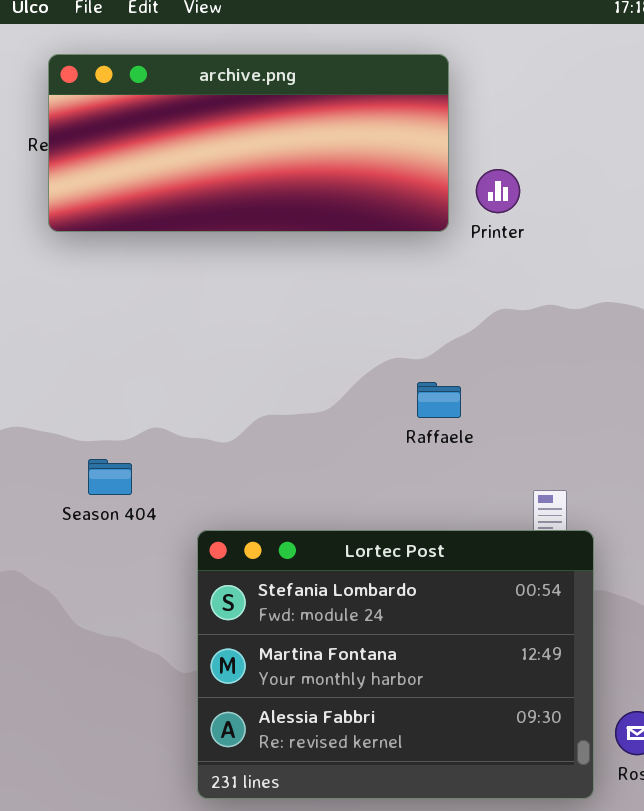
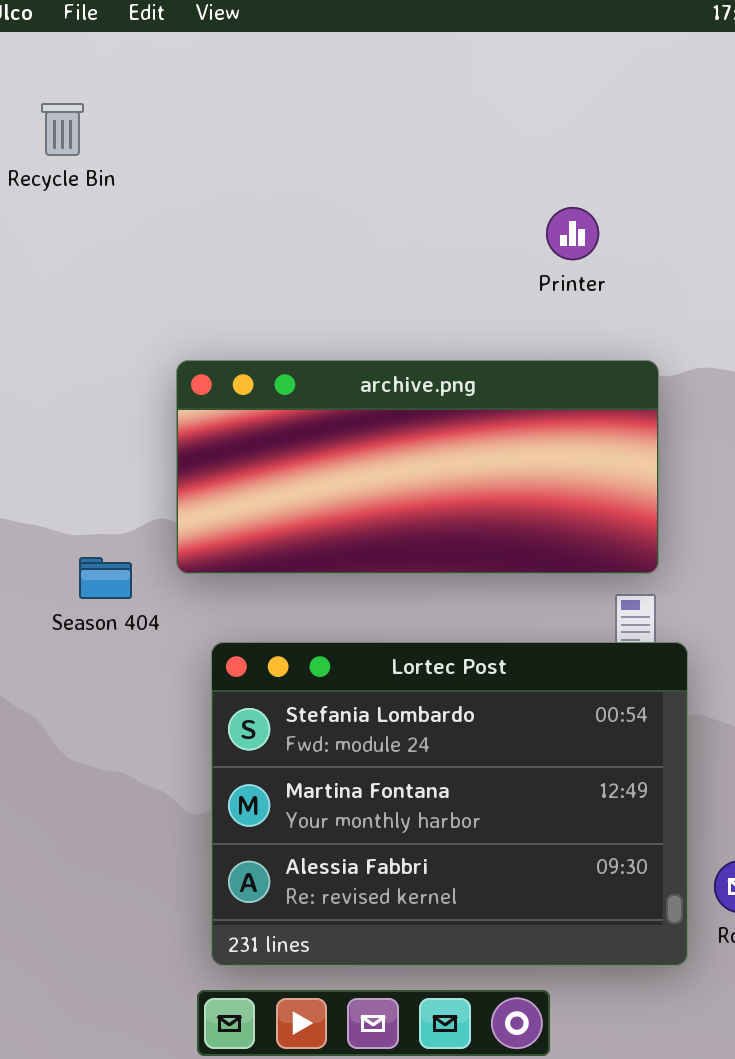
archive.png: [48,54,449,232] -> [176,360,659,574], moved

